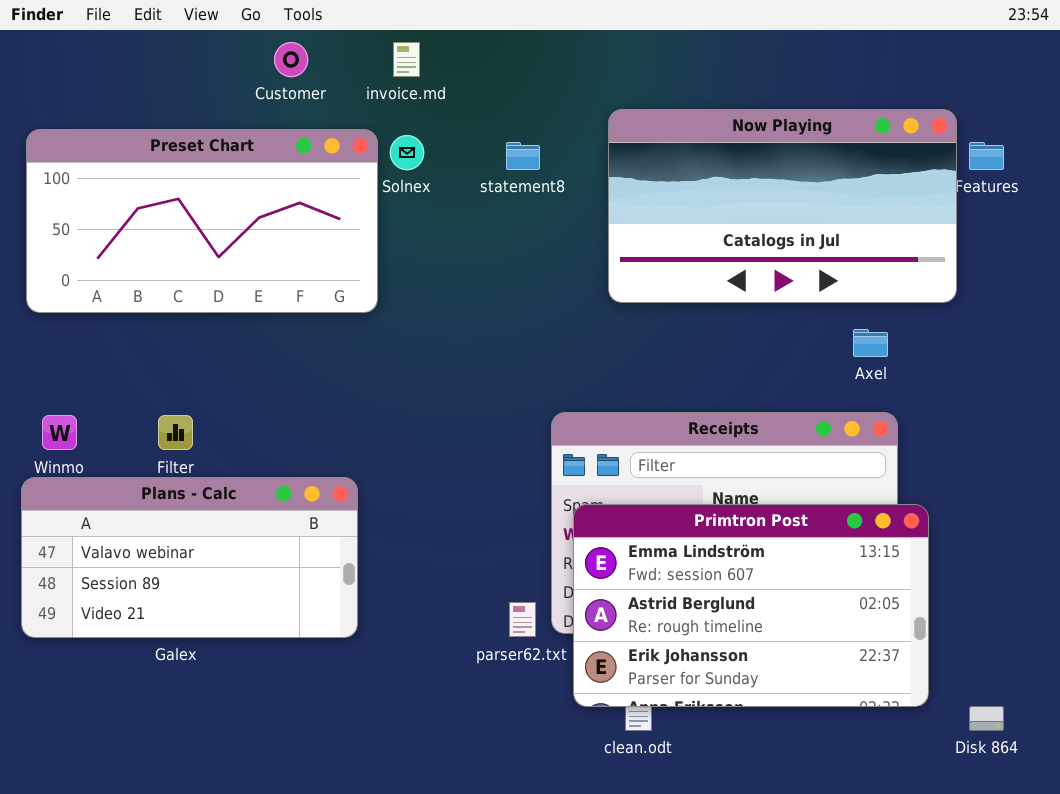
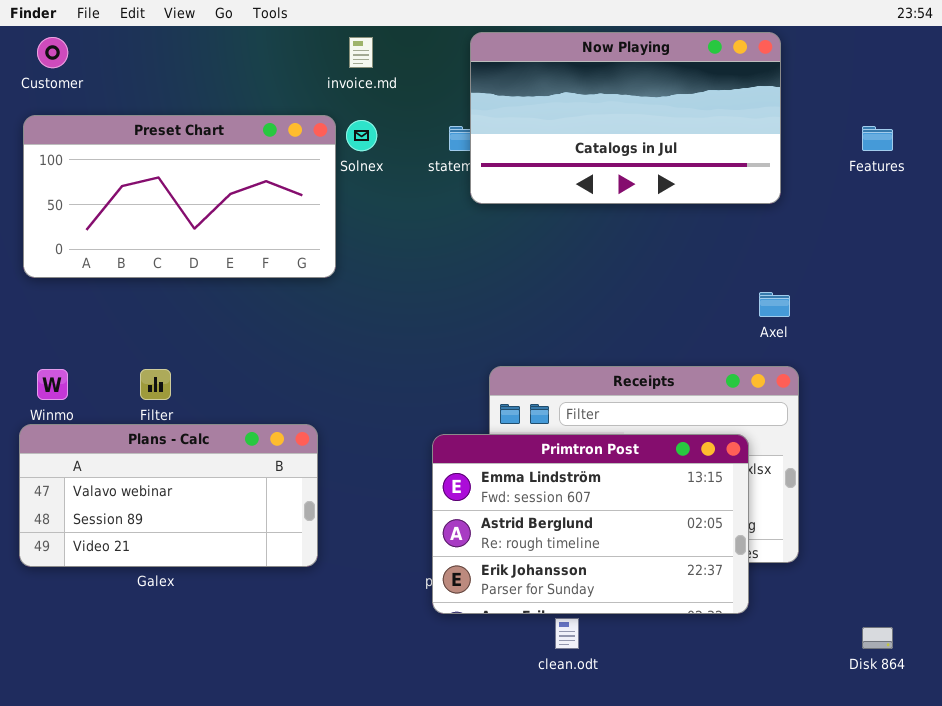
Customer: [274,42,308,77] -> [37,37,68,68], moved
Now Playing: [608,109,957,303] -> [470,32,781,204], moved
Primtron Post: [573,504,929,707] -> [432,434,749,614], moved

